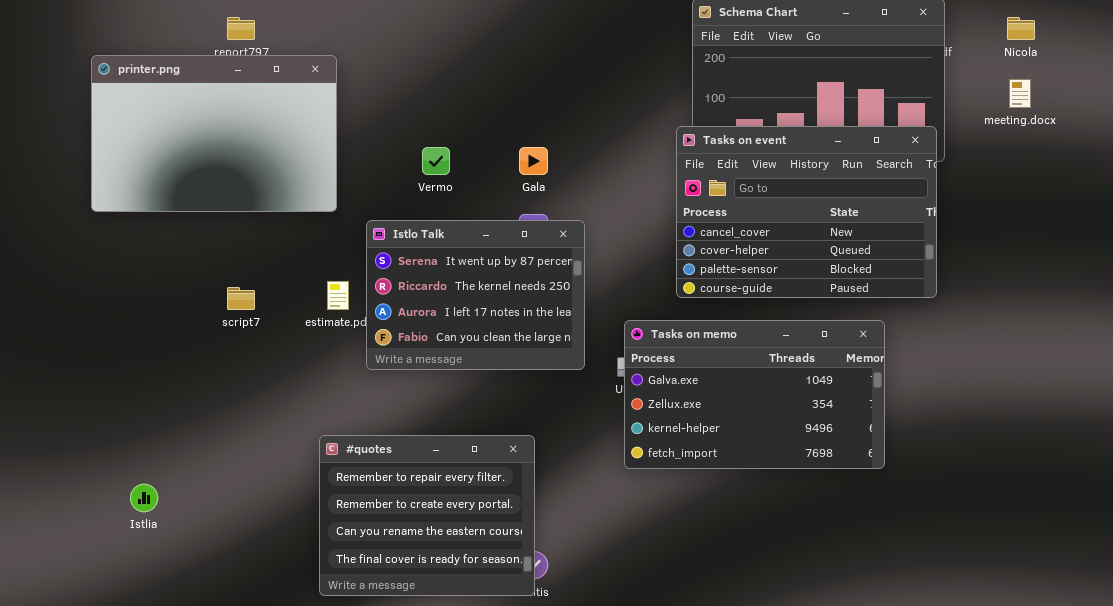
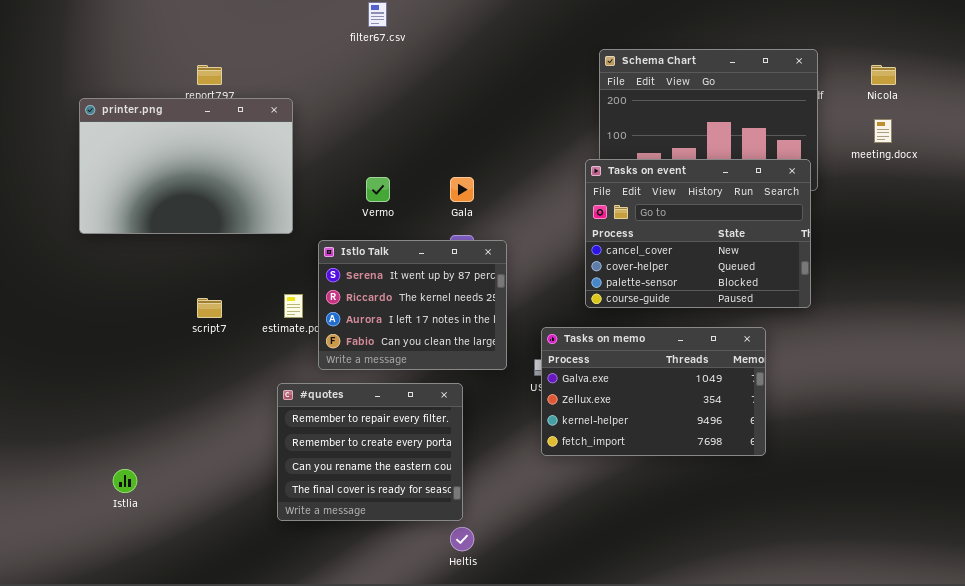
#quotes: [319,435,535,596] -> [277,383,463,521], moved

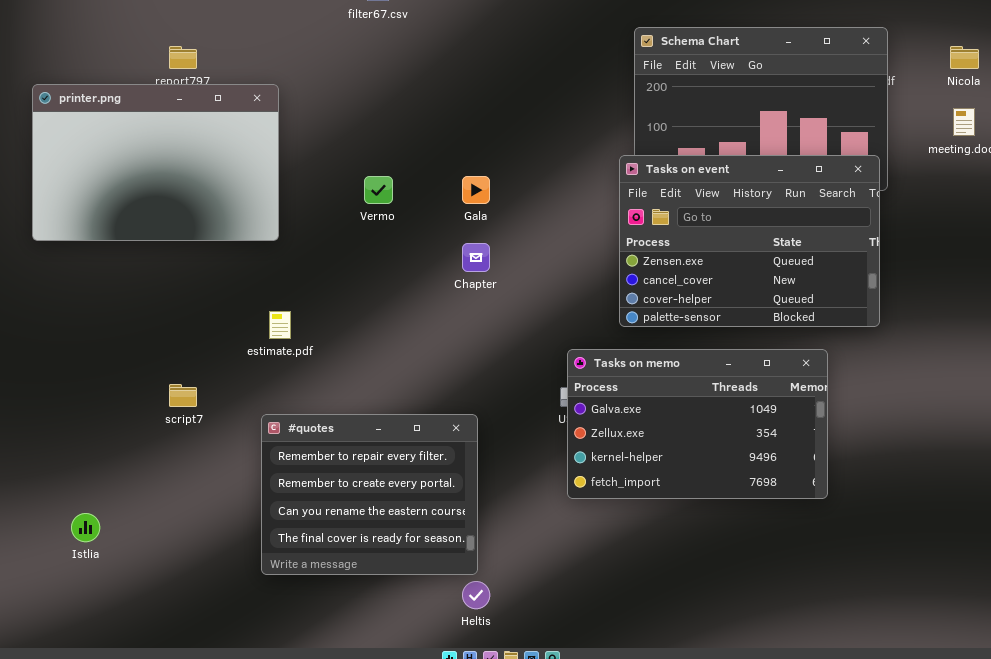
Tasks on event: [585,159,811,308] -> [619,155,880,327], scrolled up 1 row
Istlo Talk: [318,240,507,370] -> none, closed
script7: [197,298,222,318] -> [169,384,197,407], moved

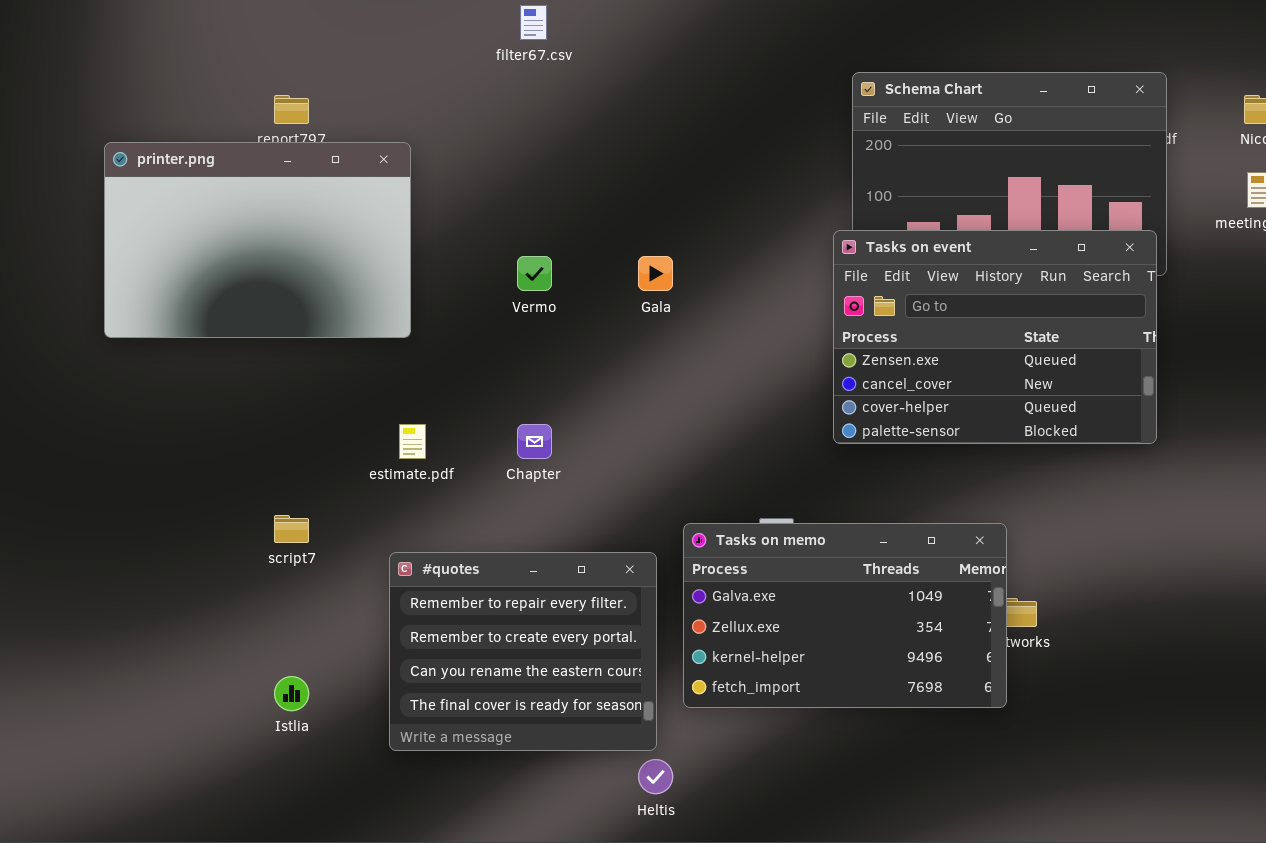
Chapter: [462,243,490,272] -> [517,424,552,459], moved
Tasks on memo: [567,349,828,499] -> [683,523,1007,708], moved
Istlia: [71,513,100,542] -> [274,676,309,711], moved

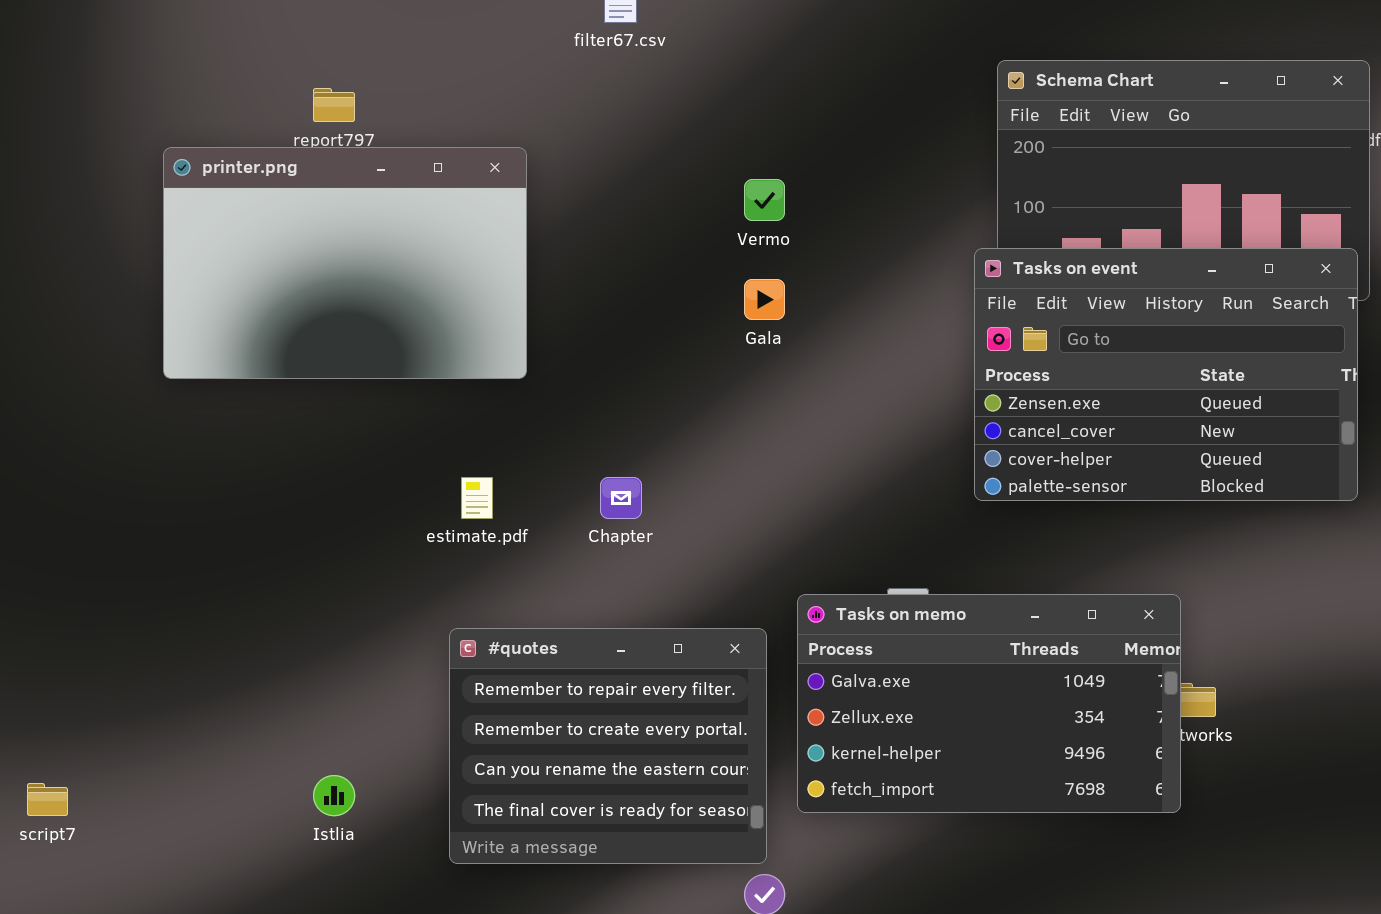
printer.png: [104,142,411,338] -> [163,147,527,379], moved
Vermo: [517,256,552,291] -> [744,179,785,221], moved
script7: [274,515,309,543] -> [27,783,68,816], moved

